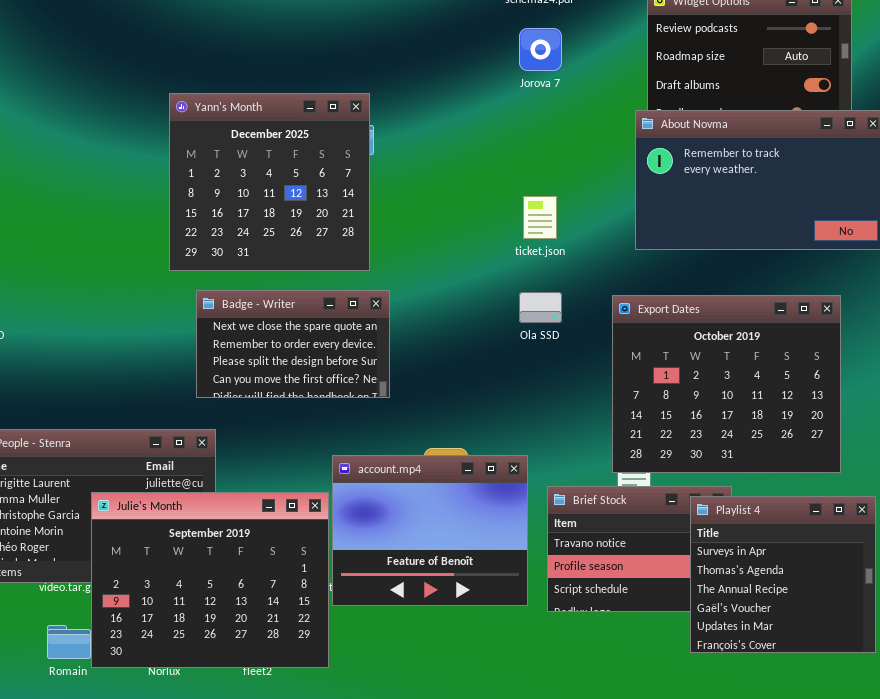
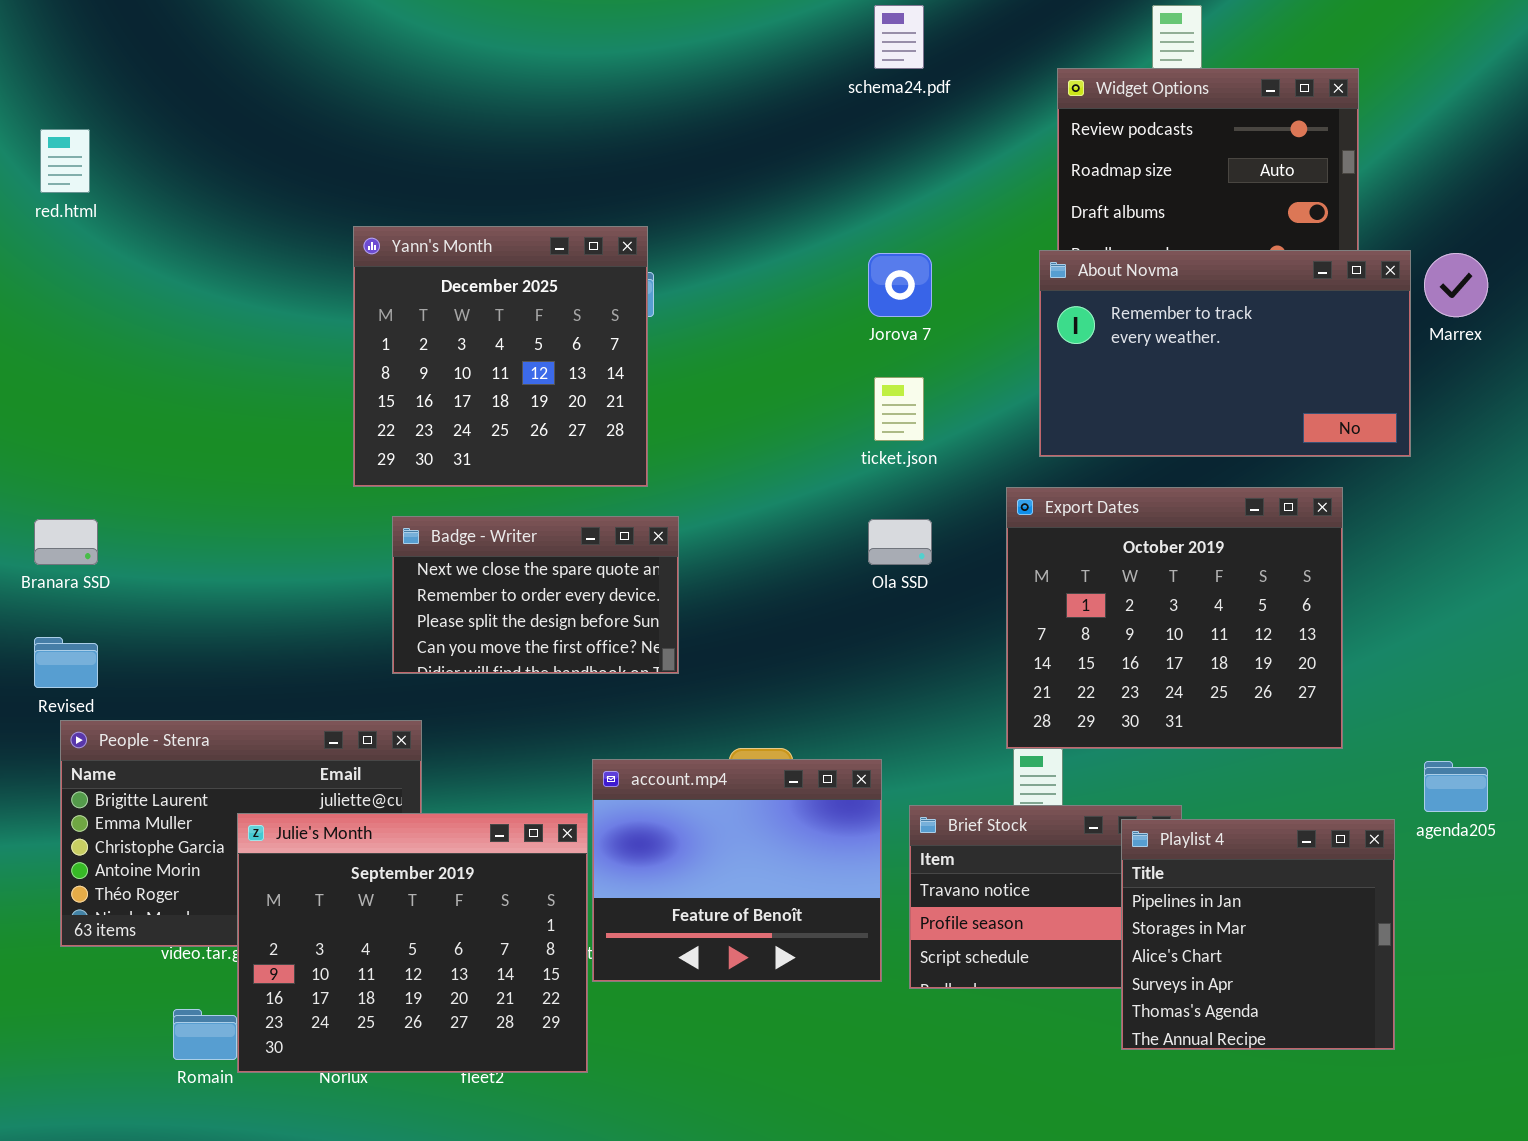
Jorova 7: [519,28,562,71] -> [868,253,932,317], moved
Export Dates: [612,295,841,473] -> [1006,487,1343,749], moved
Playlist 4: [690,496,876,653] -> [1121,819,1395,1050], scrolled up 3 rows

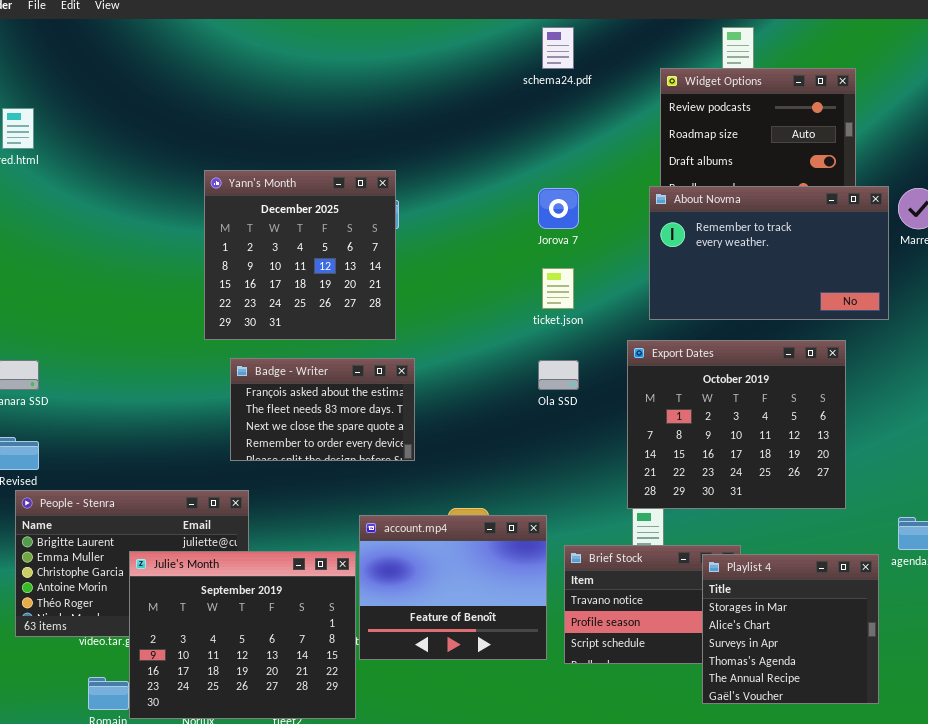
Badge - Writer: [392,516,679,674] -> [230,358,415,461], scrolled up 2 rows
Playlist 4: [1121,819,1395,1050] -> [702,554,879,704], scrolled down 1 row

